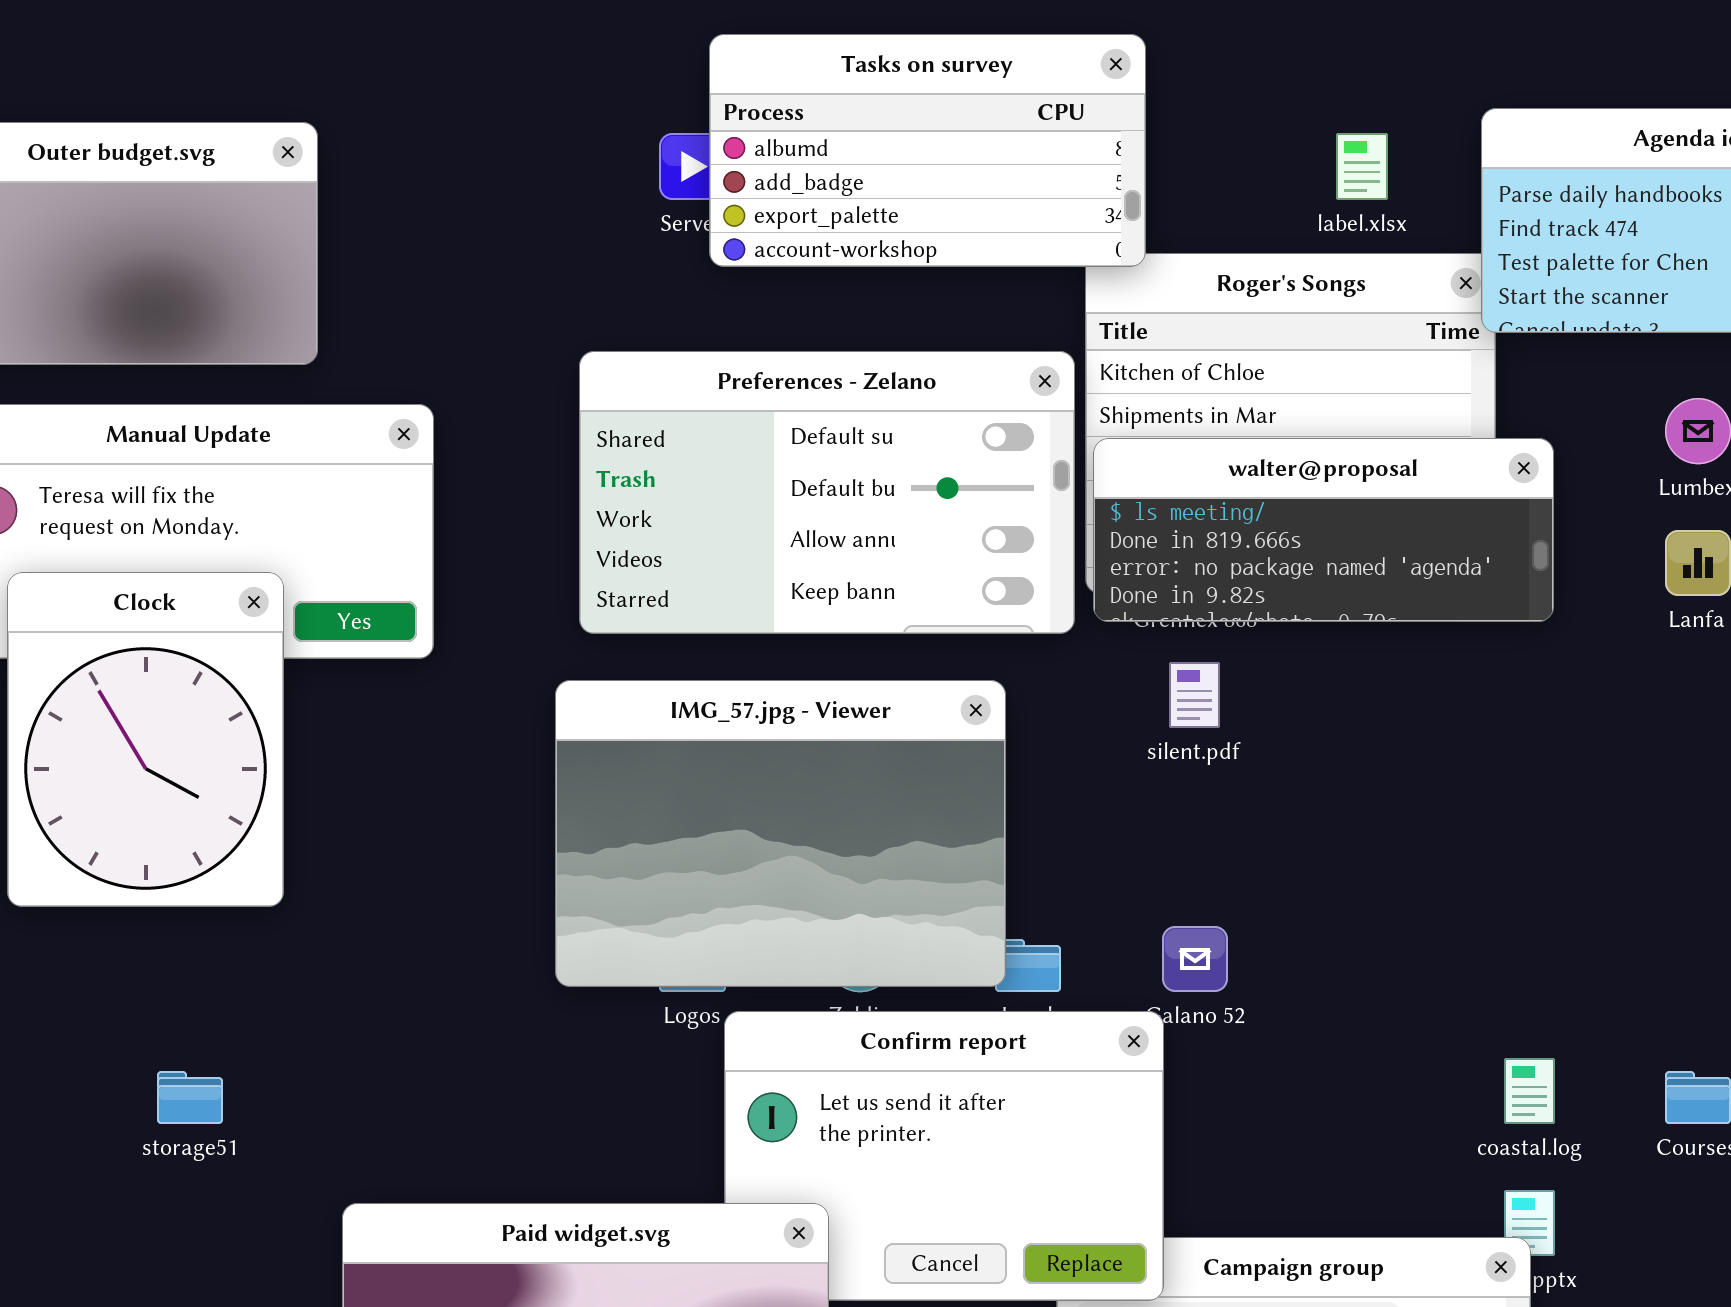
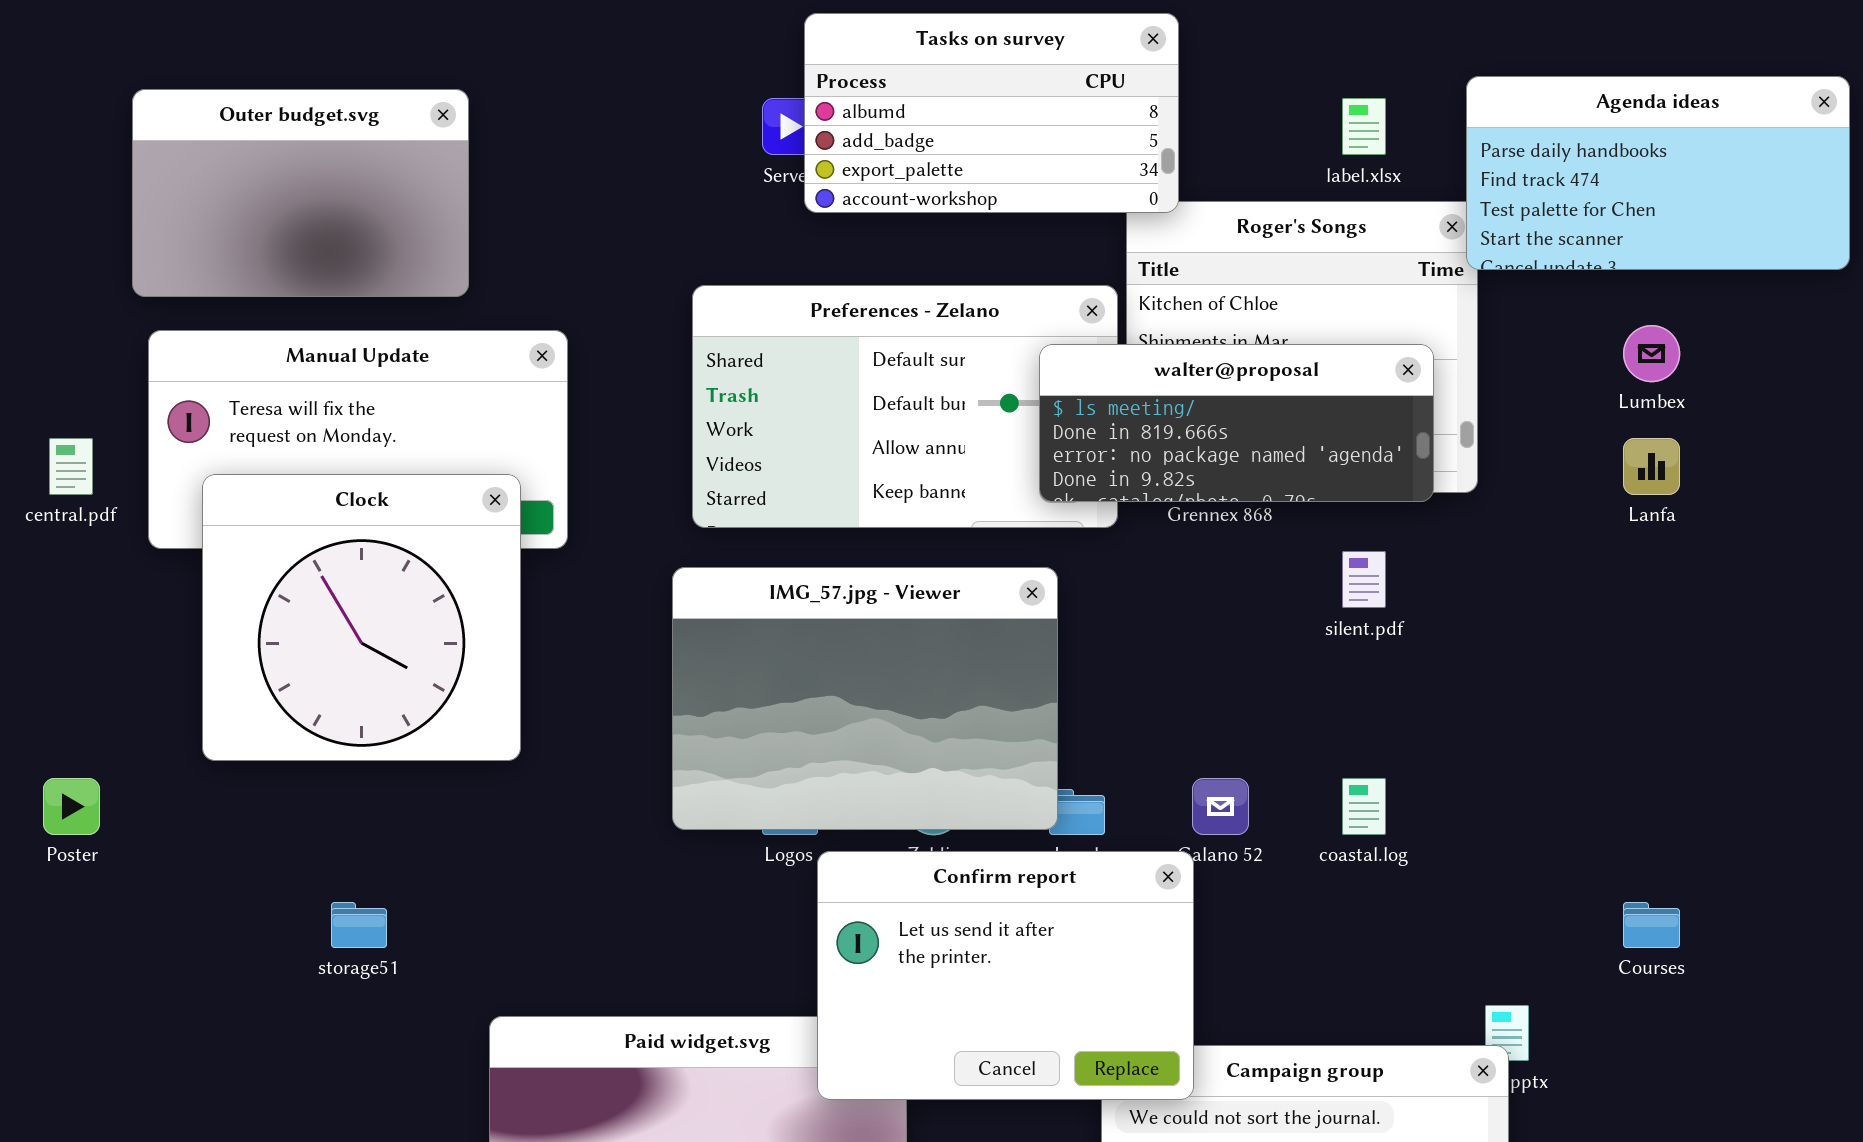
walter@proposal: [1093,438,1554,622] -> [1039,344,1434,502], moved
Clock: [7,572,284,907] -> [202,474,521,761], resized
silent.pdf: [1169,662,1220,728] -> [1342,551,1386,608], moved
Confirm report: [724,1011,1164,1301] -> [817,851,1194,1100], raised
coastal.log: [1504,1058,1555,1124] -> [1342,778,1386,835], moved

